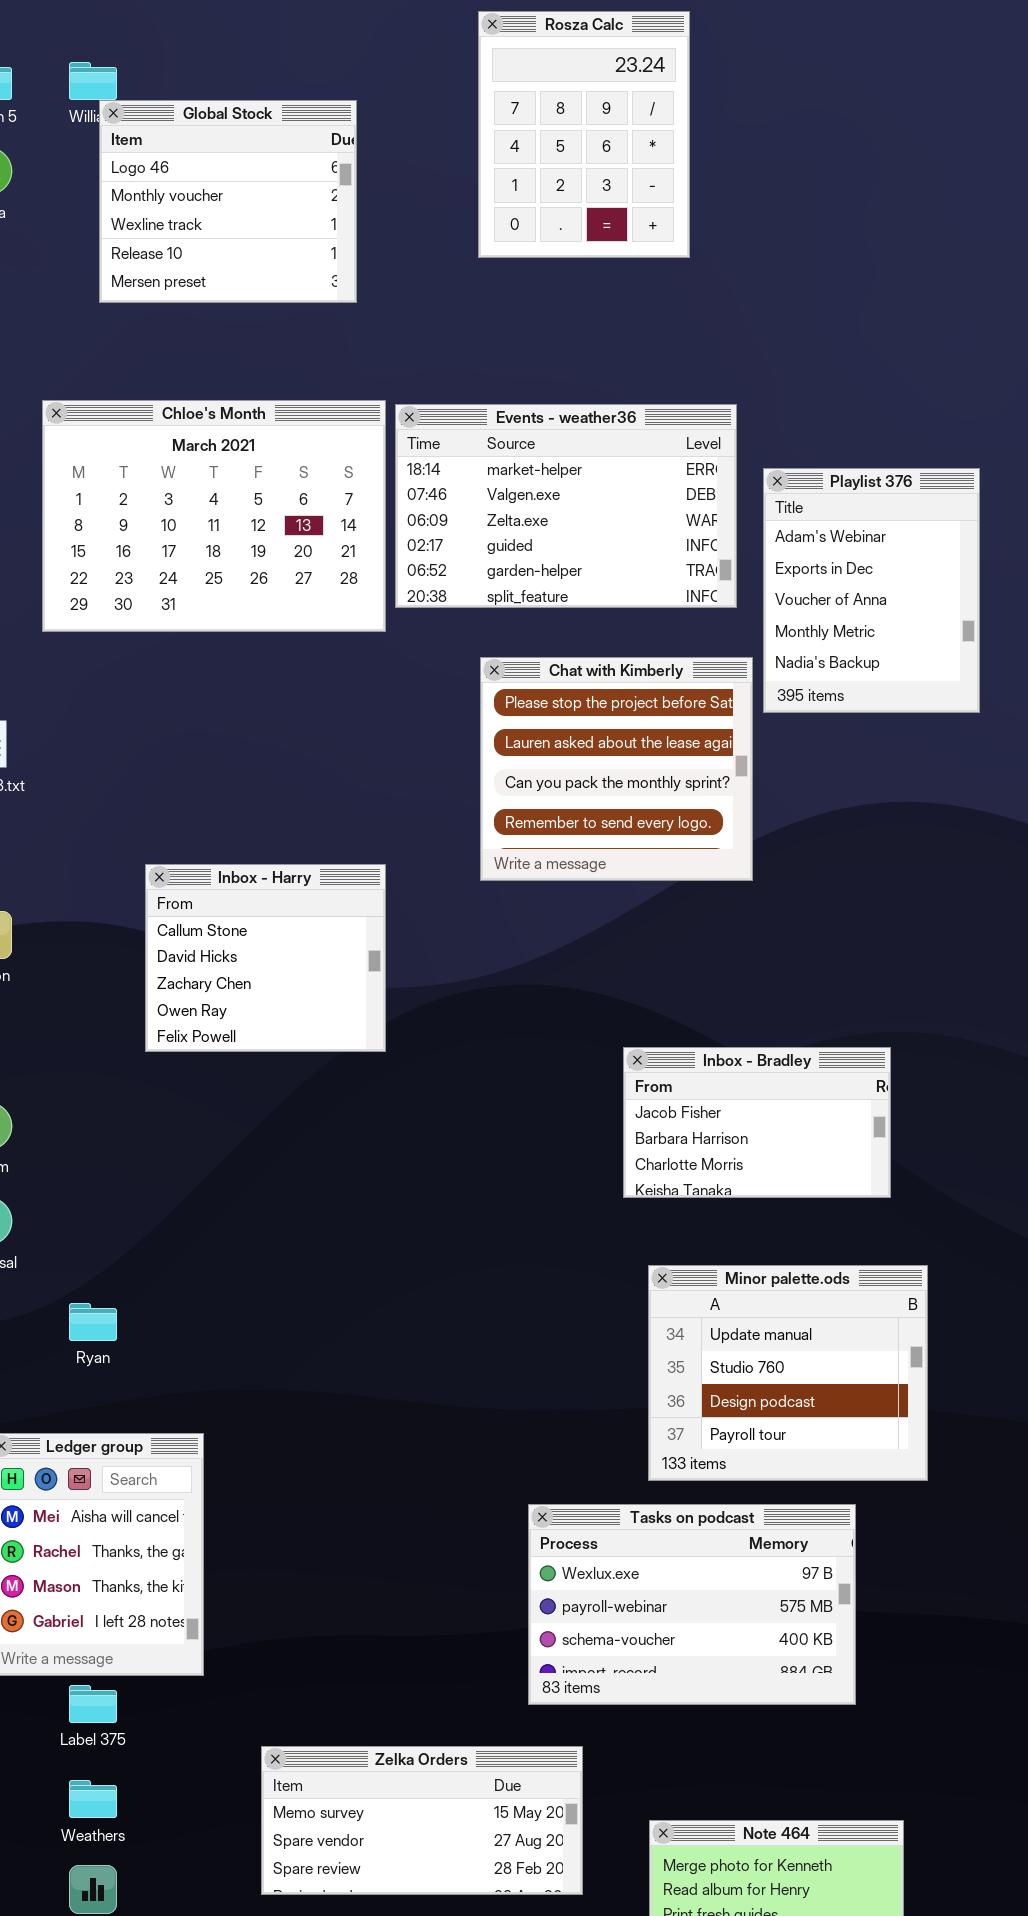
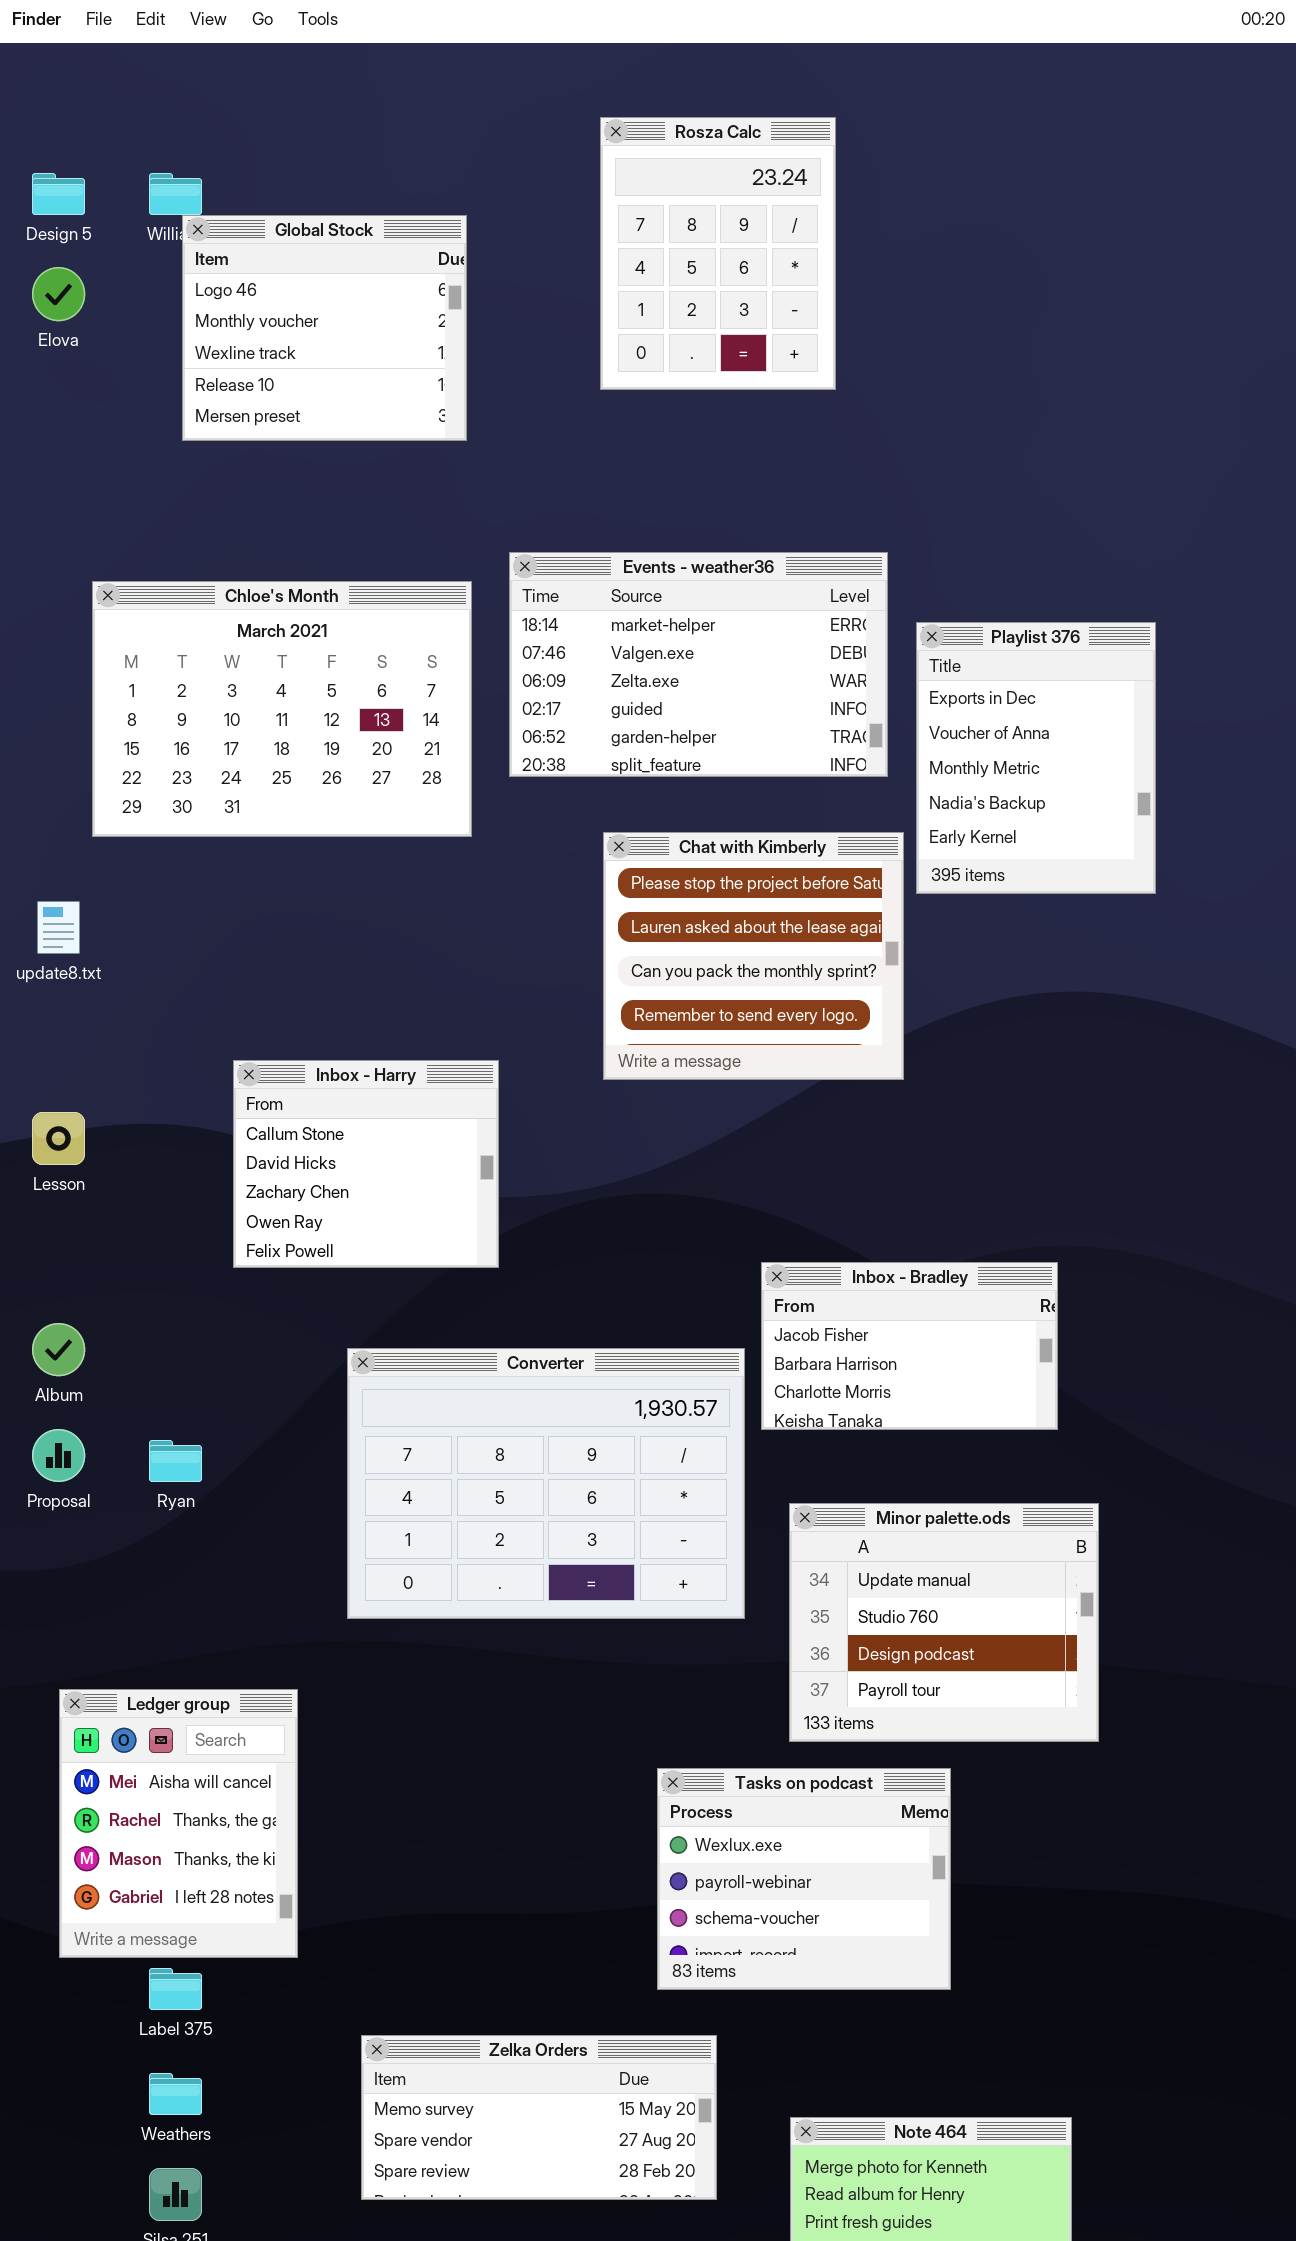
Chloe's Month: [42,400,386,632] -> [92,581,472,837], moved
Playlist 376: [763,468,980,713] -> [916,622,1156,894], scrolled down 1 row
Converter: none -> [347,1348,745,1619], opened
Ryan: [69,1303,117,1341] -> [149,1440,202,1482], moved
Tasks on podcast: [528,1504,856,1705] -> [657,1768,951,1990], resized

